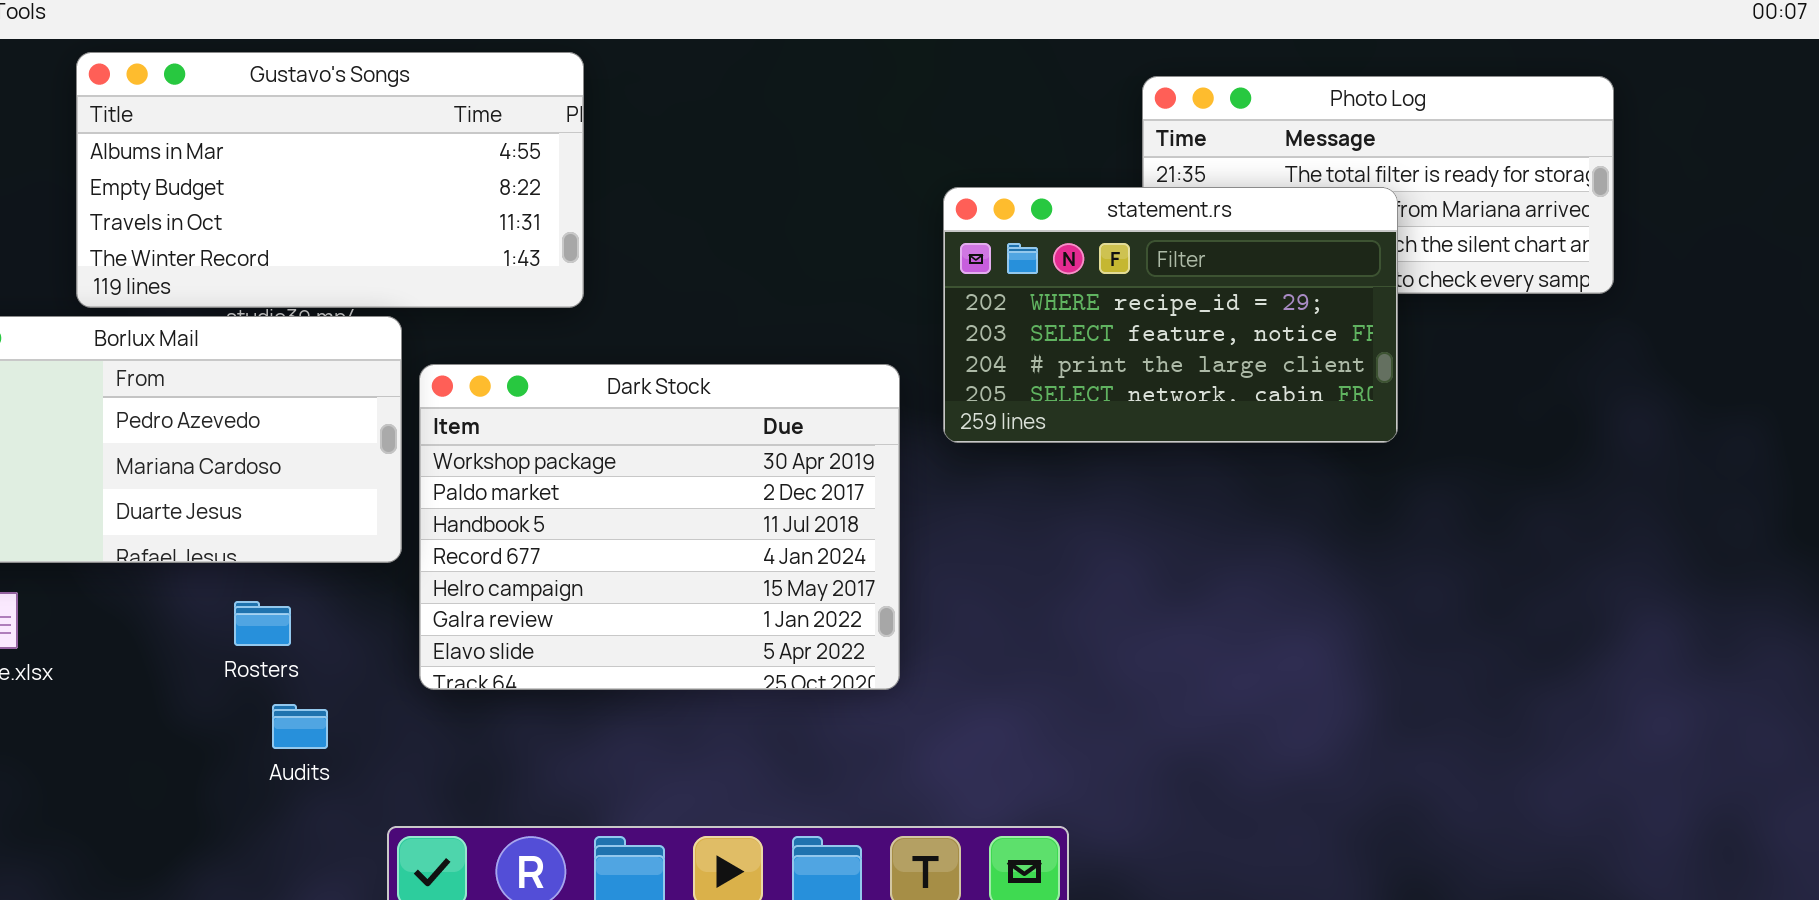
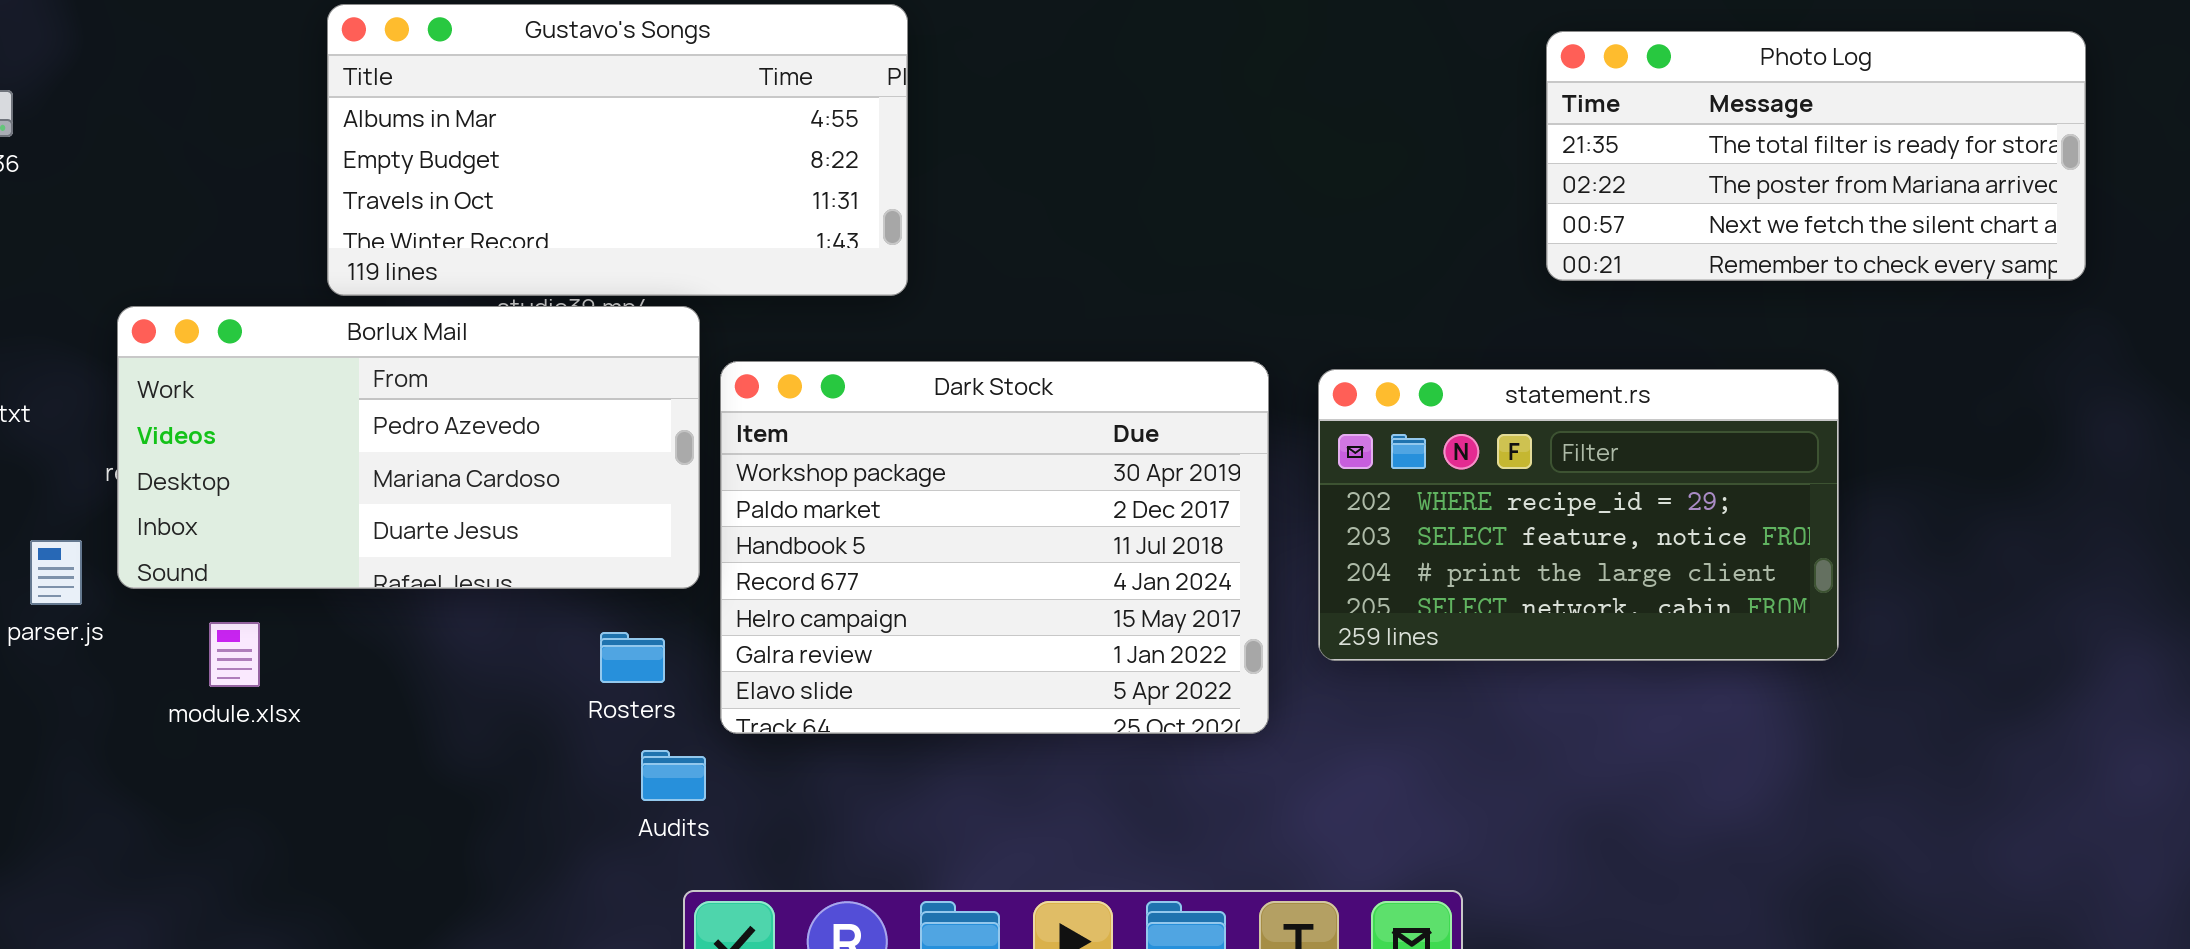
statement.rs: [943,187,1398,443] -> [1318,369,1839,661], moved
Rosters: [234,601,291,646] -> [600,632,665,683], moved
Audits: [272,704,328,749] -> [641,750,706,801], moved

